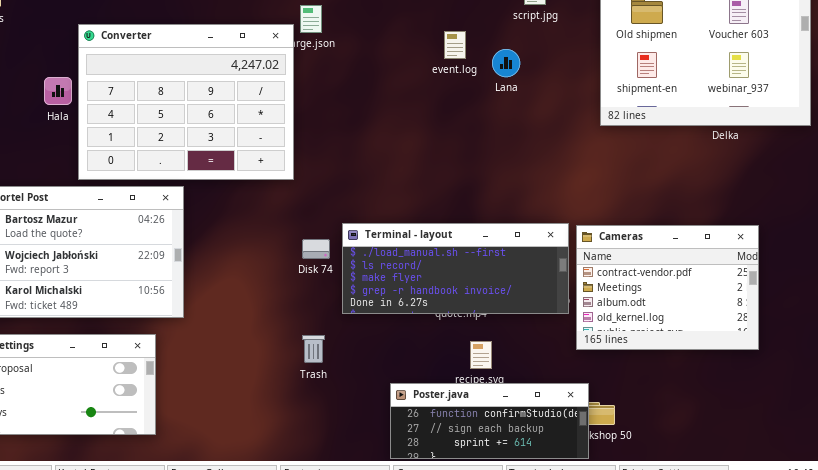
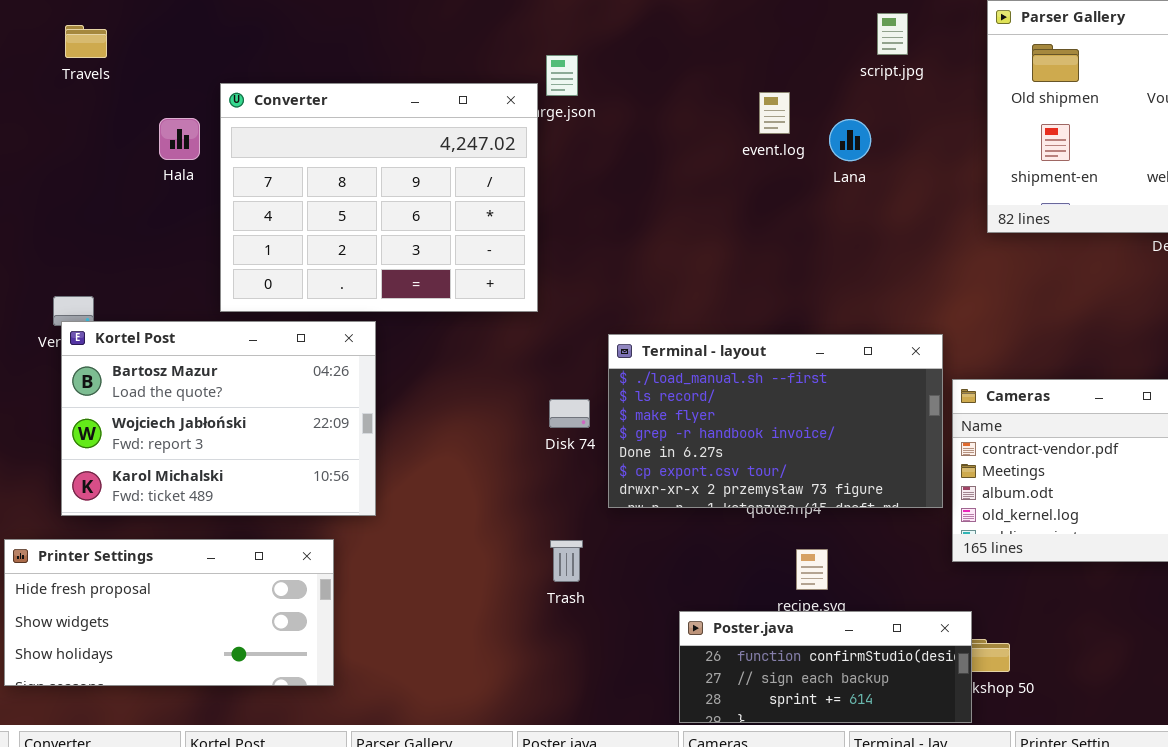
Hala: [44,77,72,105] -> [159,118,200,160], moved
Terminal - layout: [342,223,569,314] -> [608,334,943,508], resized

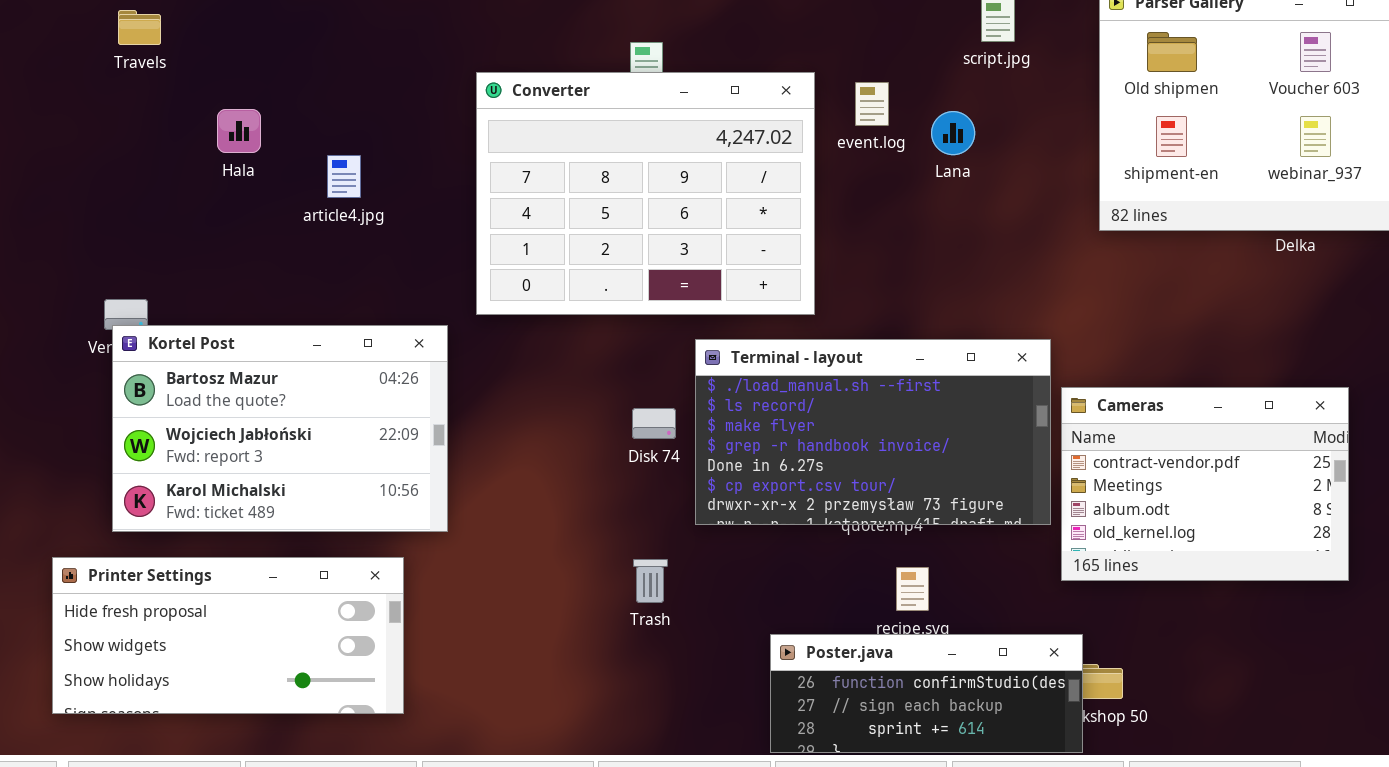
Converter: [220,83,538,312] -> [476,72,815,315], moved

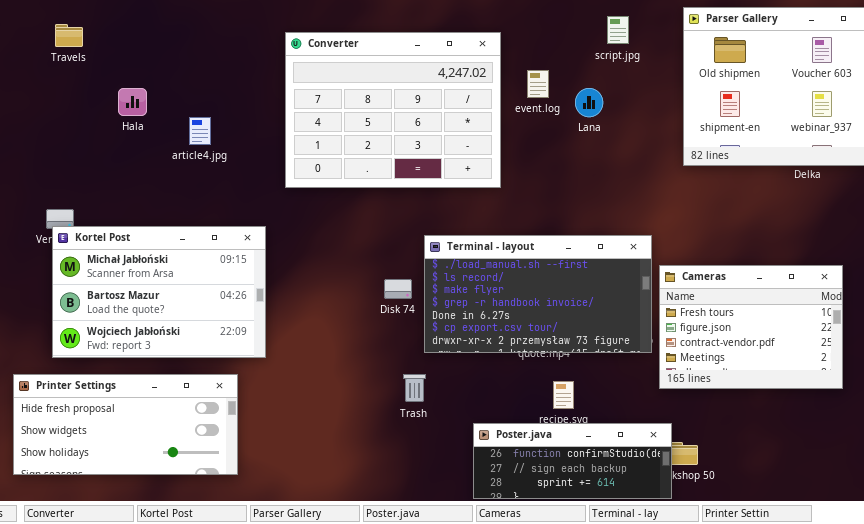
Converter: [476,72,815,315] -> [285,32,501,188], moved
Kortel Post: [112,325,448,532] -> [52,226,266,358], scrolled up 1 row
Cameras: [1061,387,1349,581] -> [659,265,843,389], scrolled up 2 rows
Trash: [633,559,668,603] -> [403,374,426,402], moved

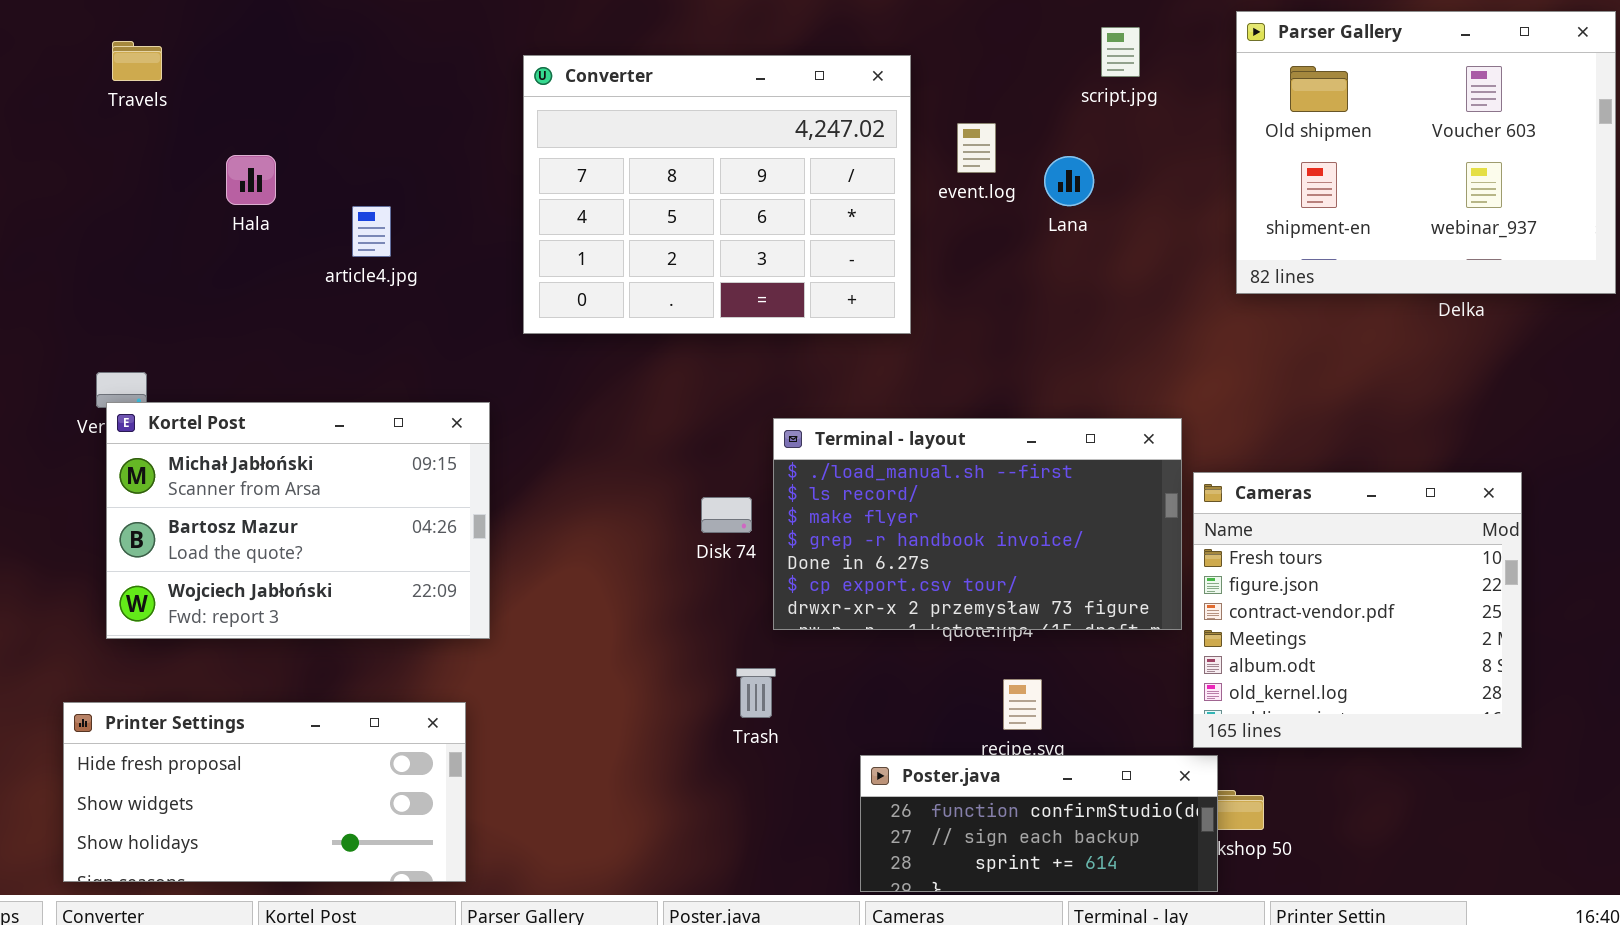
Cameras: [659,265,843,389] -> [1193,472,1522,748], resized
Printer Settings: [13,374,238,475] -> [63,702,466,882], moved

